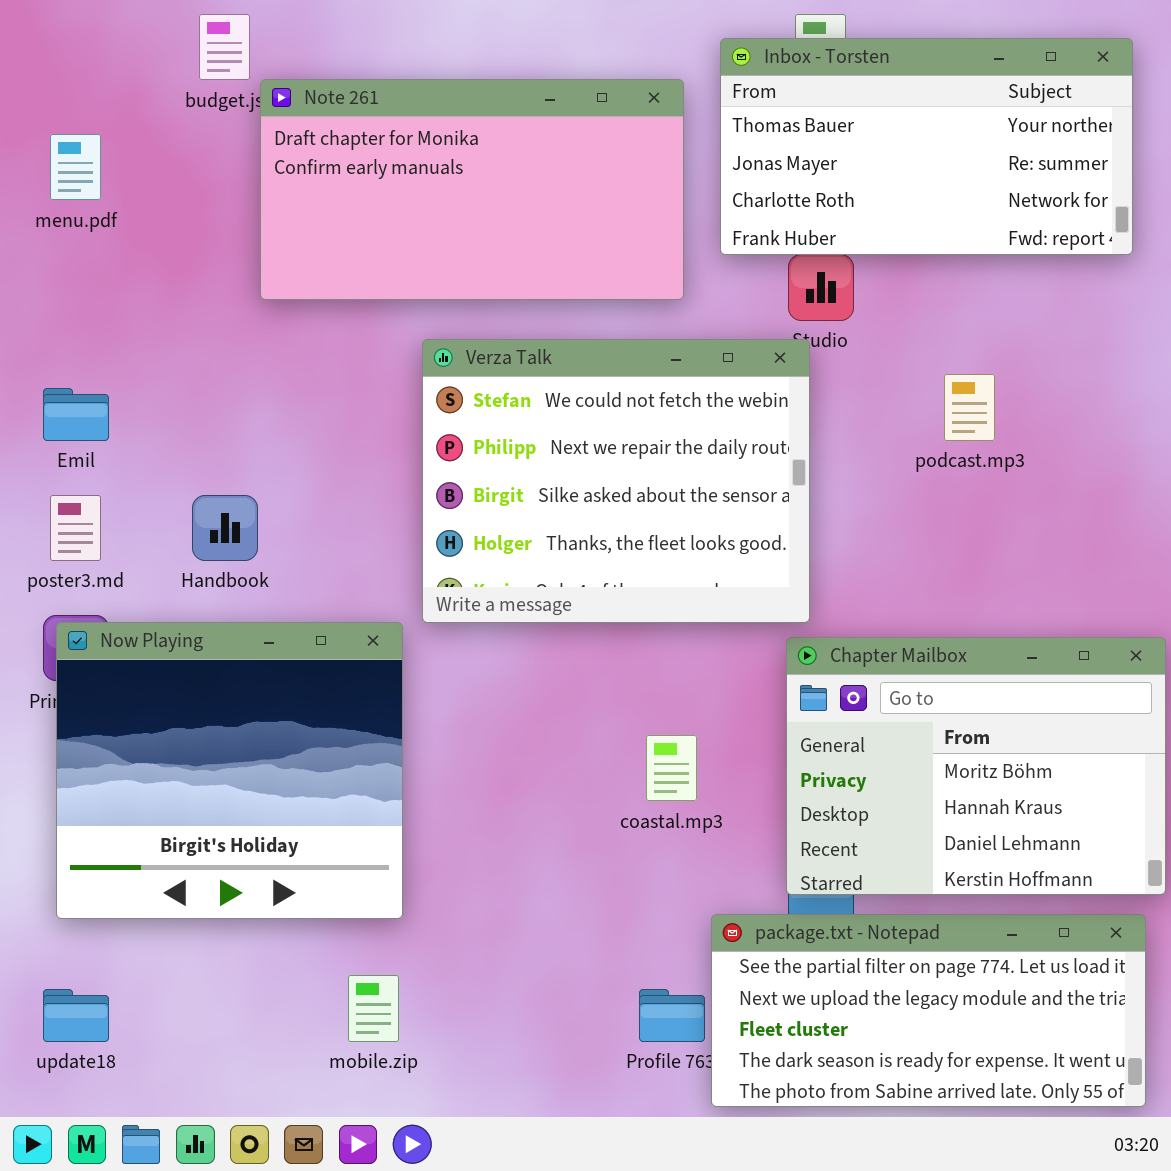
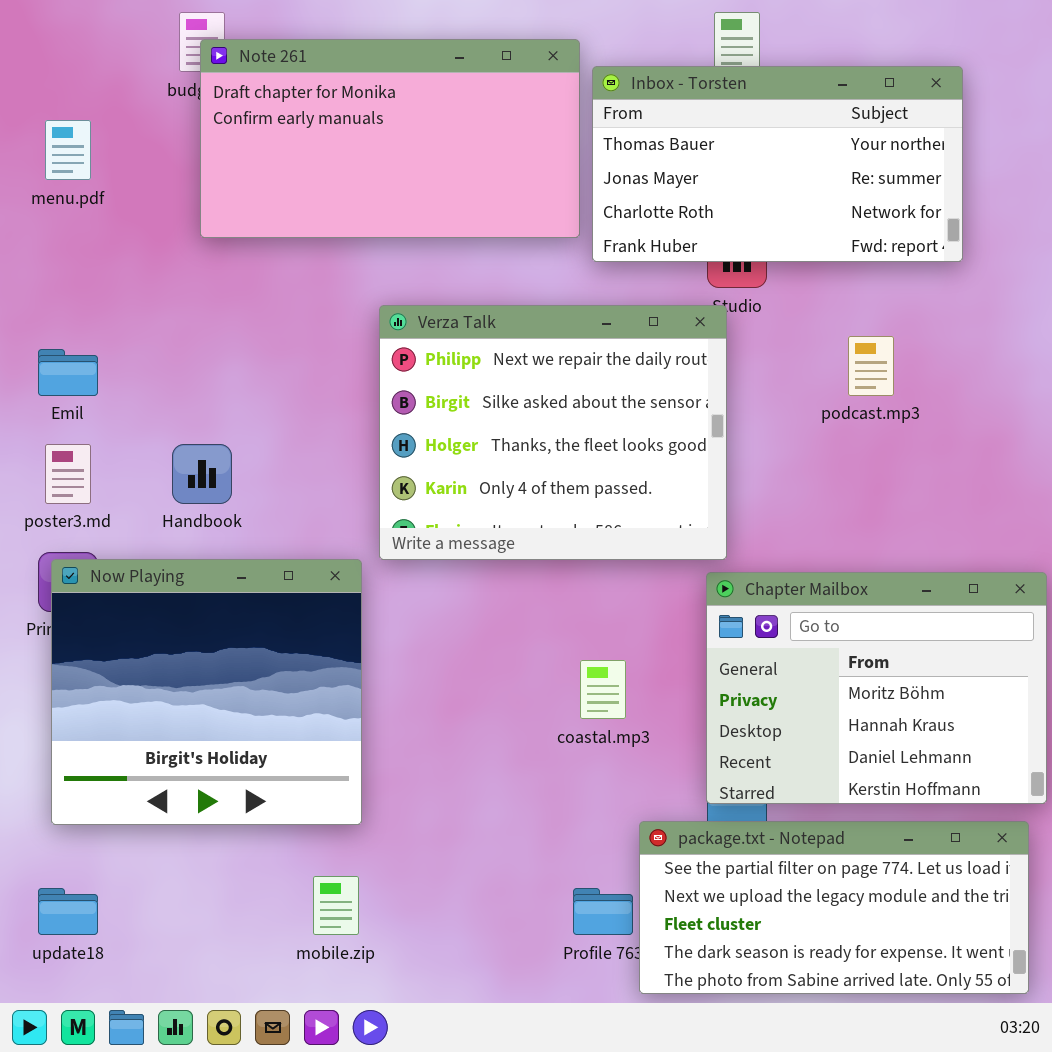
Inbox - Torsten: [720,38,1133,255] -> [592,66,963,262], moved
Note 261: [260,79,684,300] -> [200,39,580,238], moved
Verza Talk: [422,339,810,623] -> [379,305,727,560], scrolled down 1 row

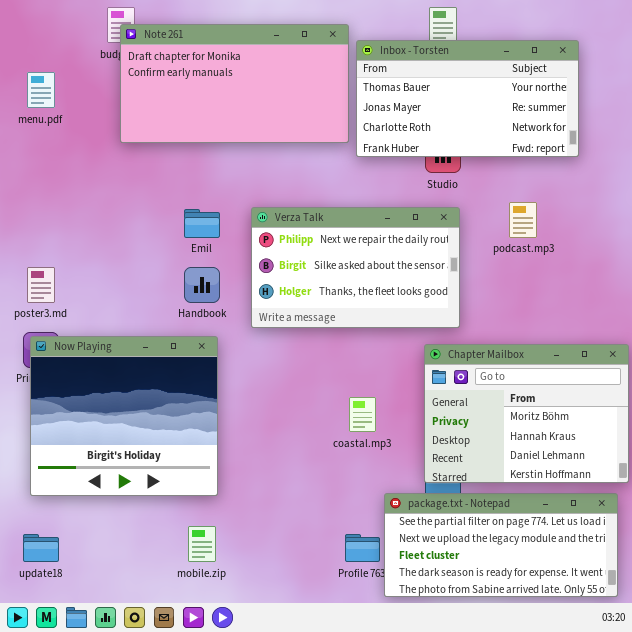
Verza Talk: [379,305,727,560] -> [251,207,460,328], moved, resized
Emil: [38,349,98,396] -> [184,209,220,238], moved
Handbook: [172,444,232,504] -> [184,267,220,303], moved

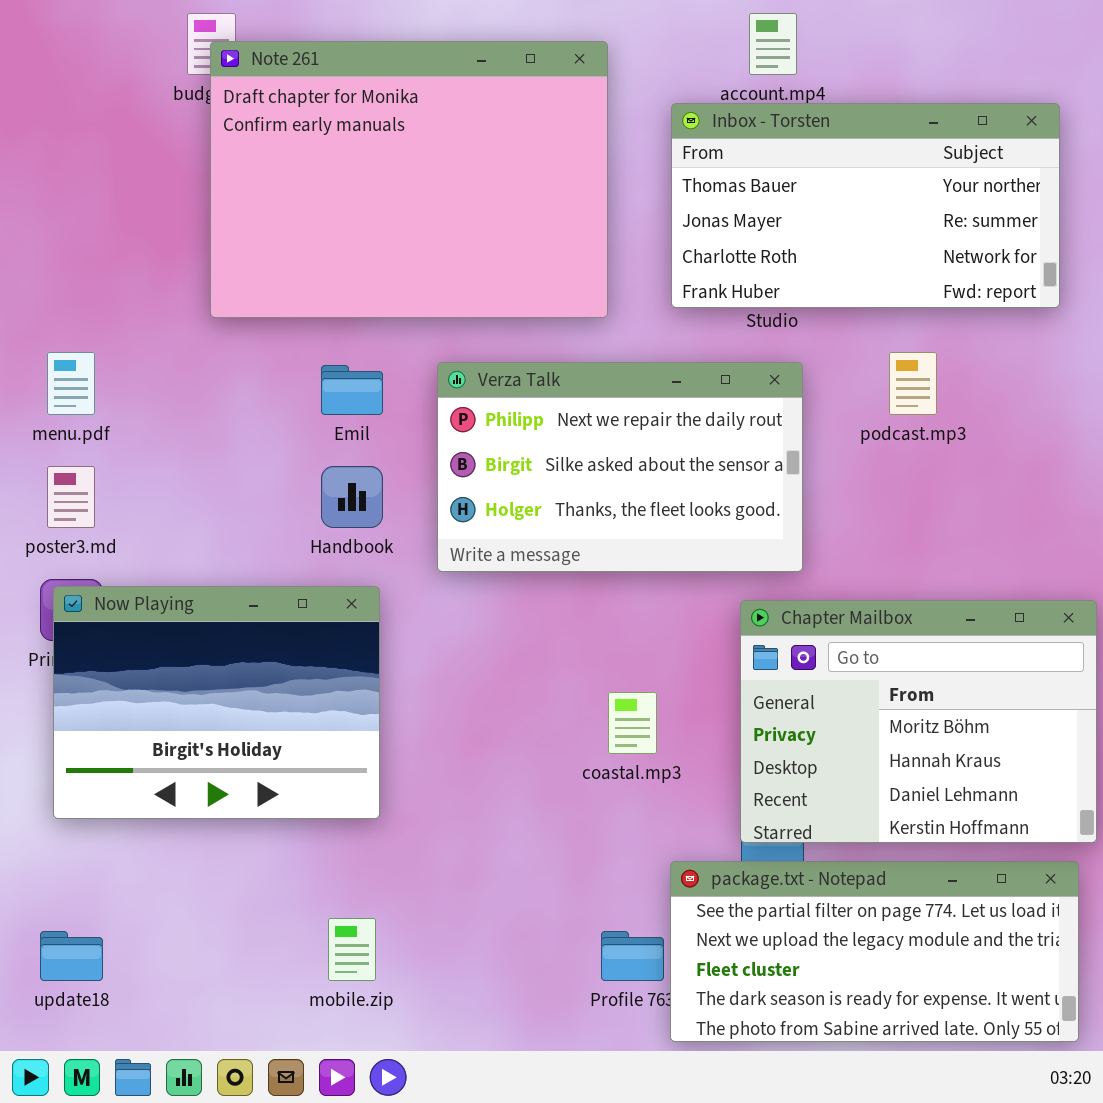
Note 261: [120,24,349,143] -> [210,41,608,318], resized
Inbox - Torsten: [356,40,579,157] -> [671,103,1060,308], moved
menu.pdf: [27,72,55,108] -> [47,352,95,415], moved
Now Playing: [30,336,218,496] -> [53,586,380,819], resized

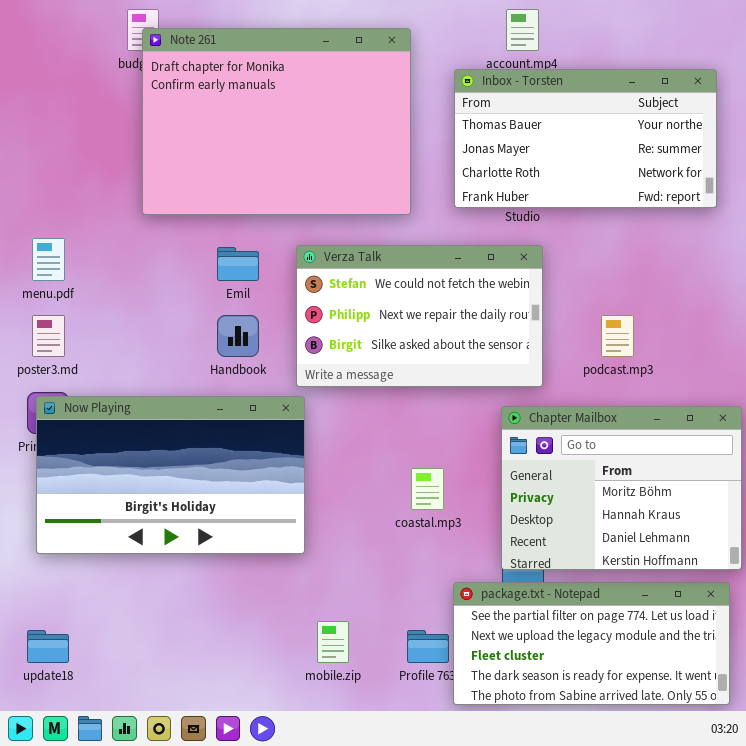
podcast.mp3: [889,352,937,415] -> [601,315,634,357], moved
Verza Talk: [437,362,803,572] -> [296,245,543,387], scrolled up 1 row
Now Playing: [53,586,380,819] -> [36,396,305,554], resized
mobile.zip: [328,918,376,981] -> [317,621,349,663], moved

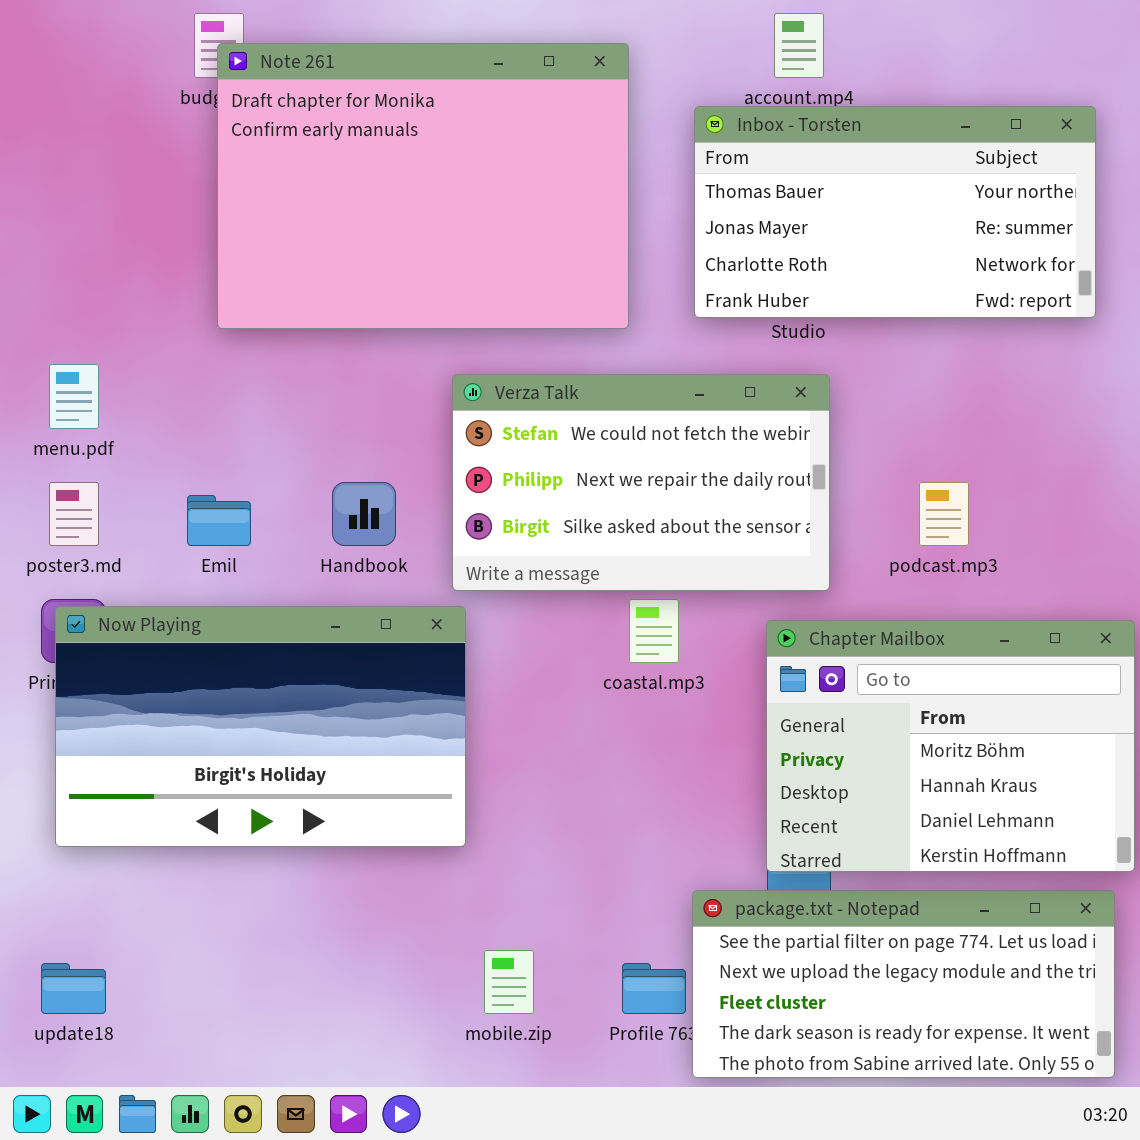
Emil: [217,247,259,281] -> [187,495,251,546], moved
coastal.mp3: [411,468,444,510] -> [629,599,679,663], moved

